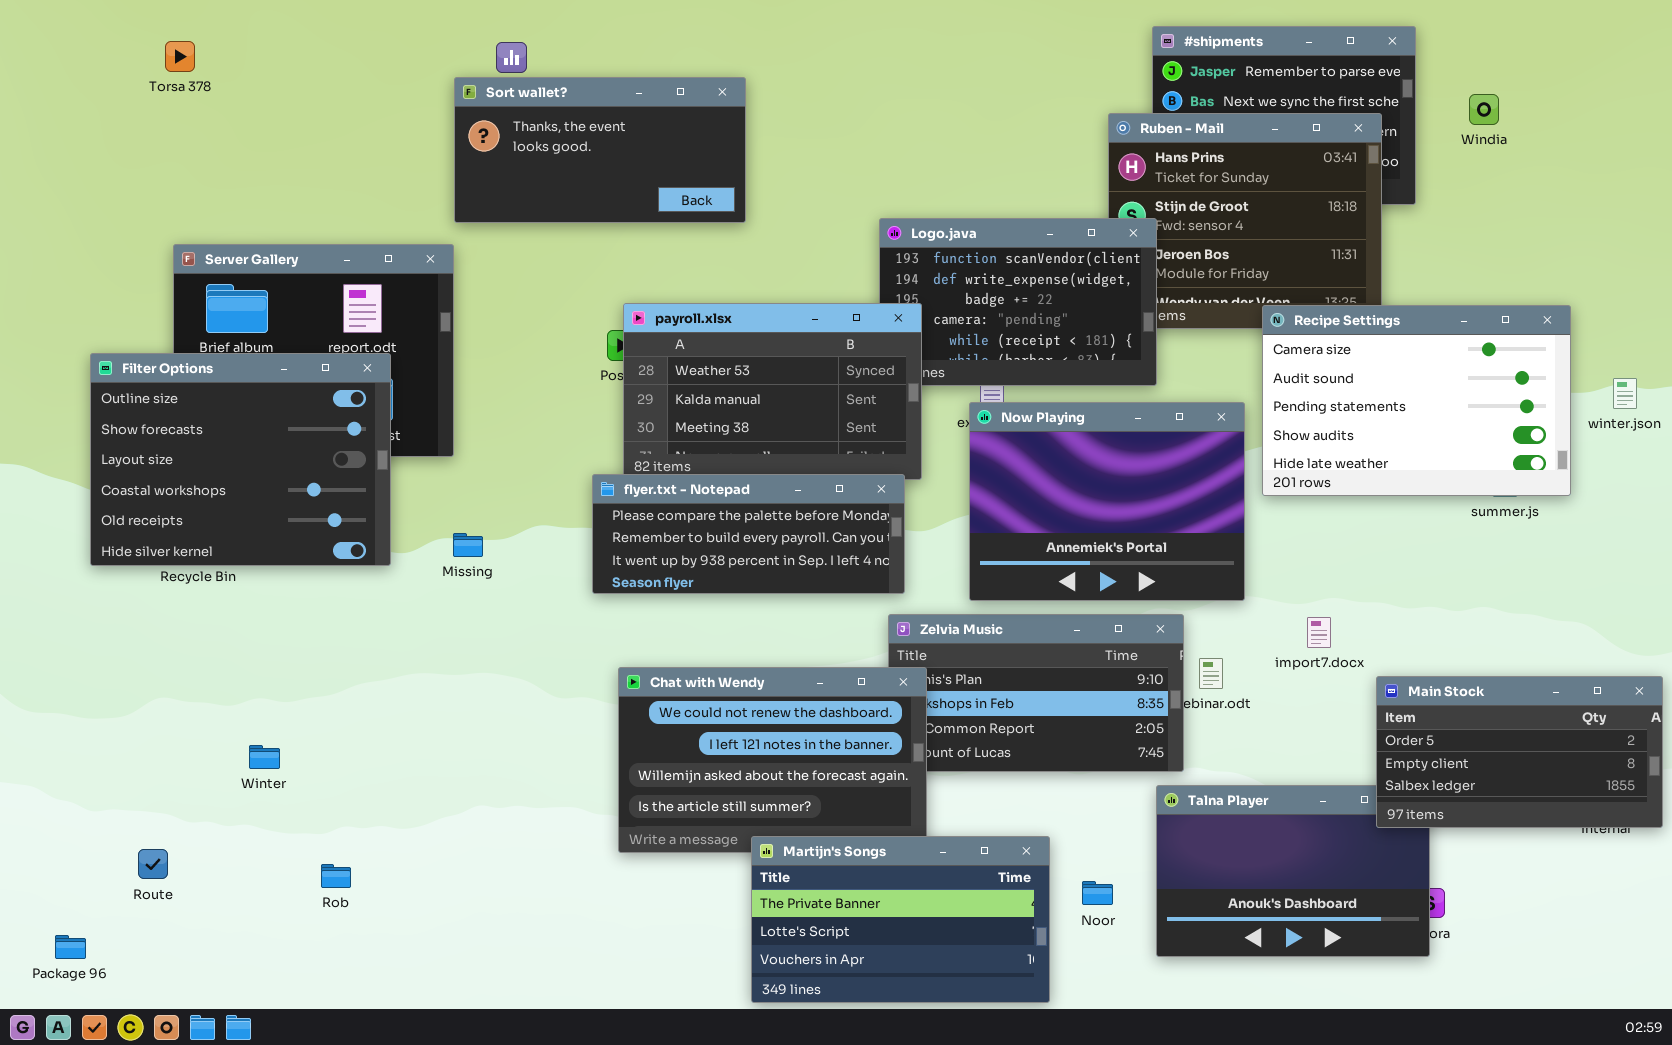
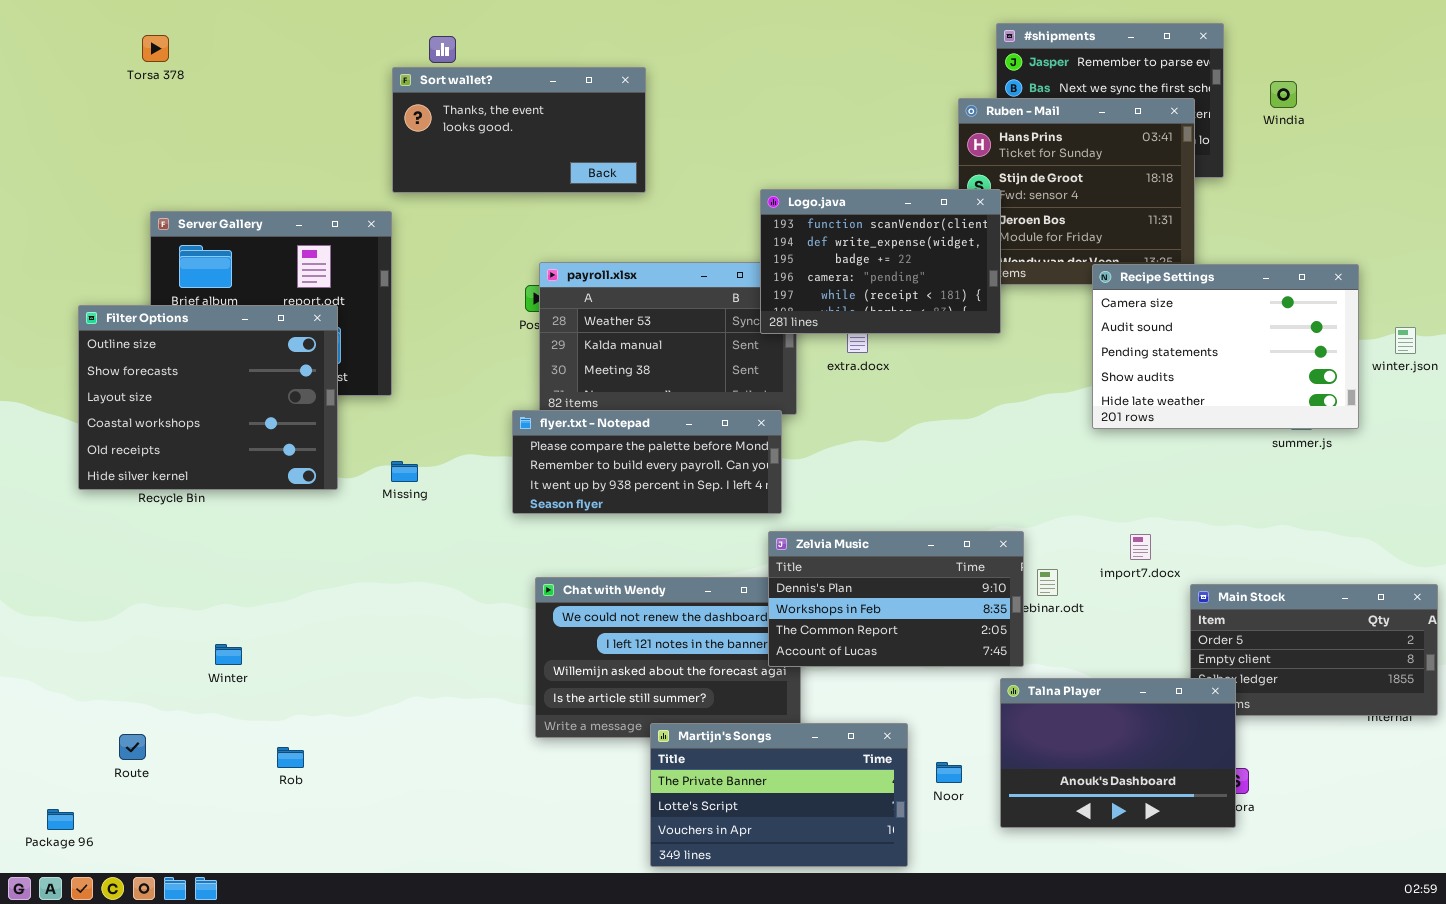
Logo.java: [879,218,1157,386] -> [760,189,1001,334], raised
Now Playing: [969,402,1245,601] -> none, closed
Zelvia Music: [888,614,1184,772] -> [768,531,1024,667], raised
Talna Player: [1156,785,1430,957] -> [1000,678,1236,828], raised

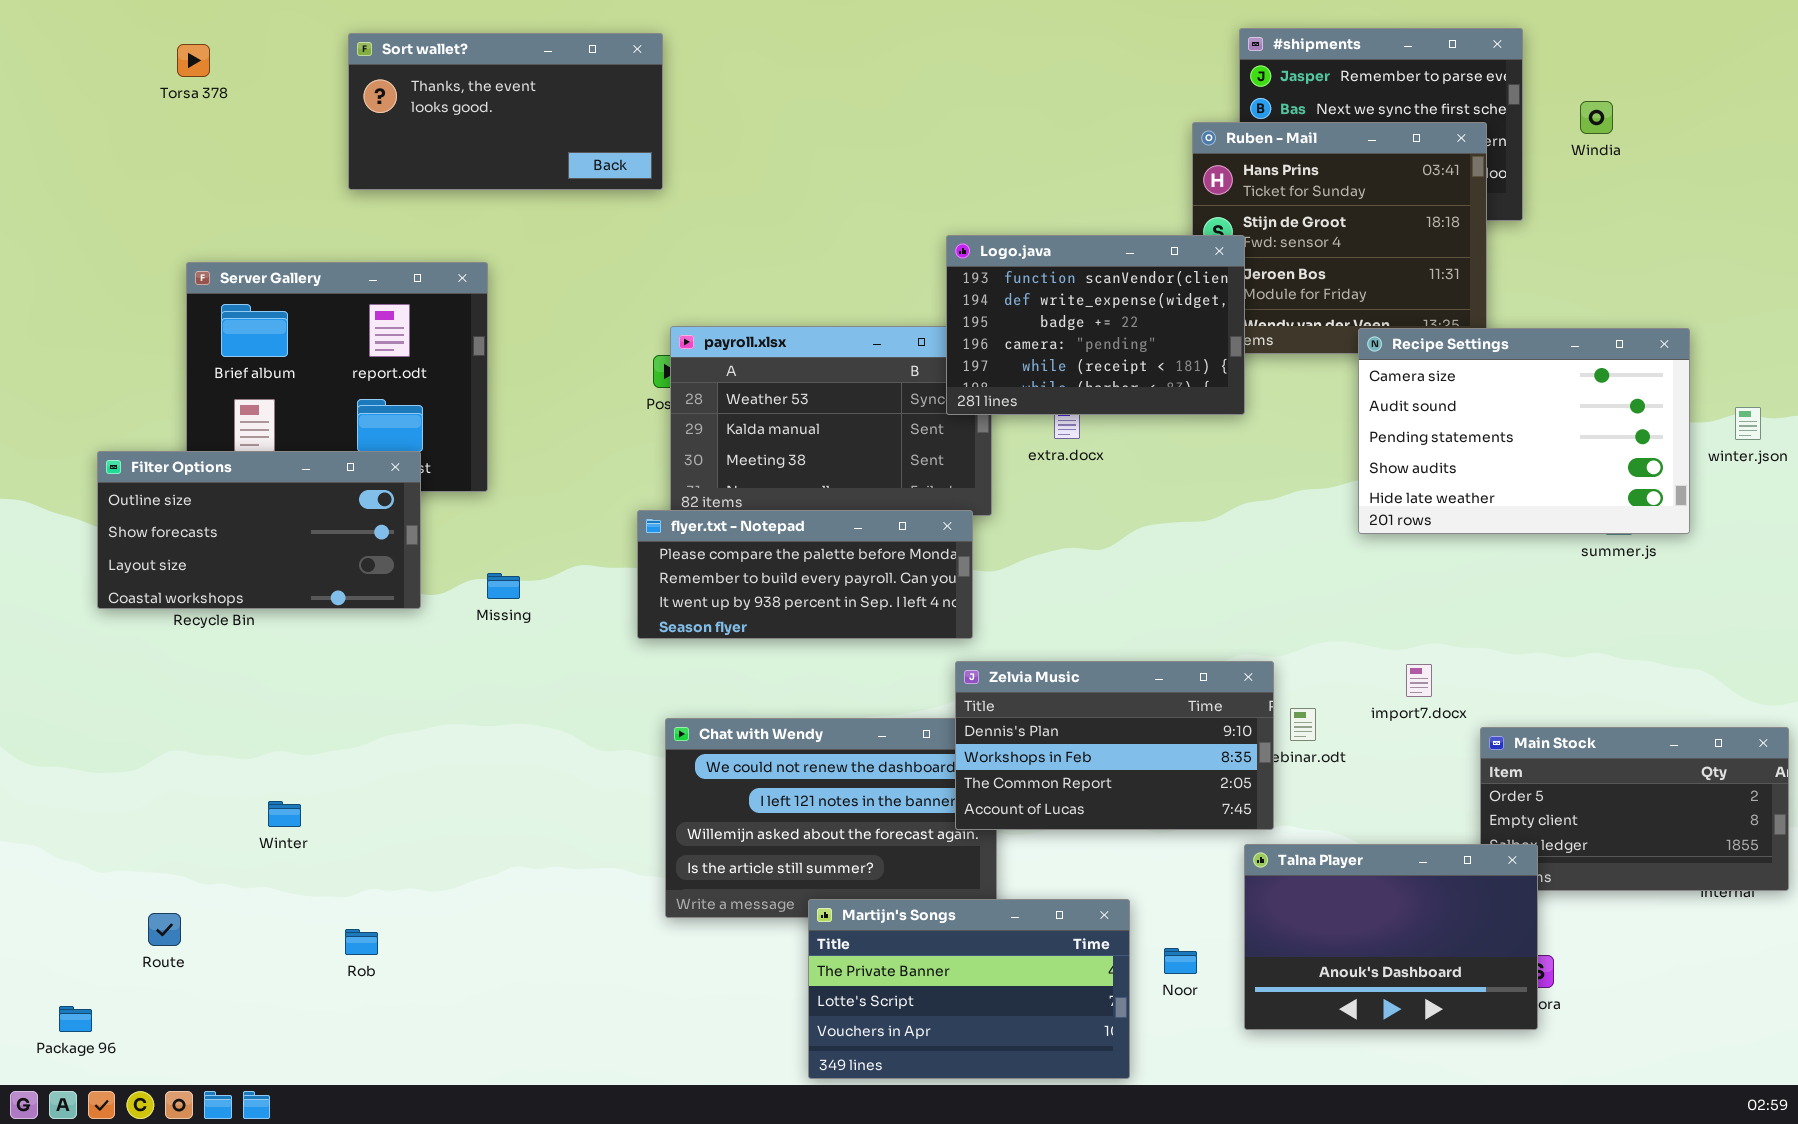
Sort wallet?: [392,67,646,193] -> [348,33,663,190], moved
Filter Options: [78,305,338,490] -> [97,451,421,609], resized

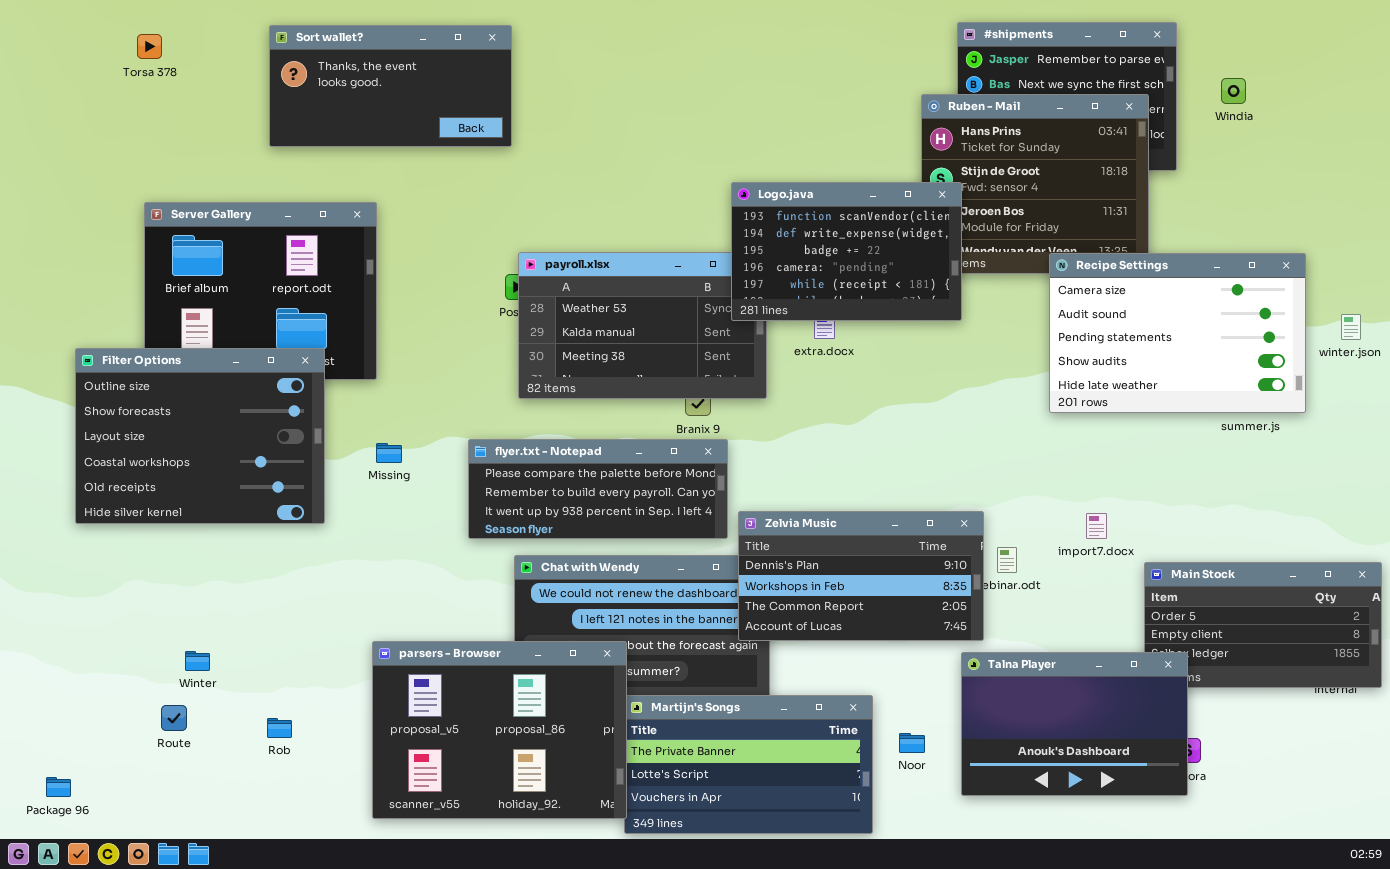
Filter Options: [97,451,421,609] -> [75,348,325,524], resized
flyer.txt - Notepad: [637,510,973,639] -> [468,439,728,539], moved
Winter: [268,801,301,827] -> [185,651,210,671], moved
parsers - Browser: none -> [372,641,627,819], opened
Route: [148,913,181,946] -> [161,705,187,731], moved

